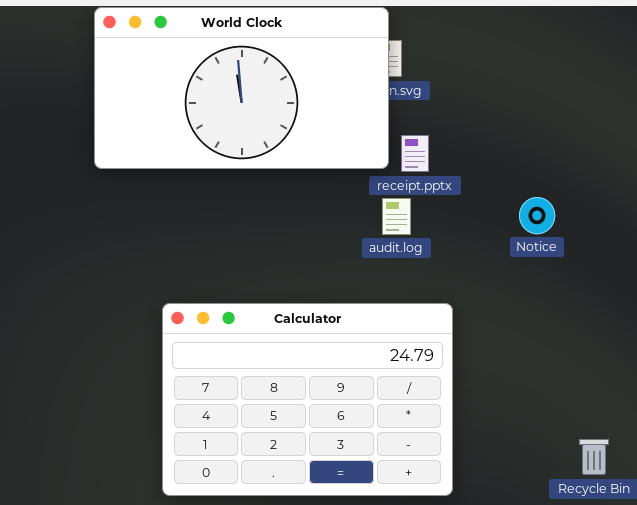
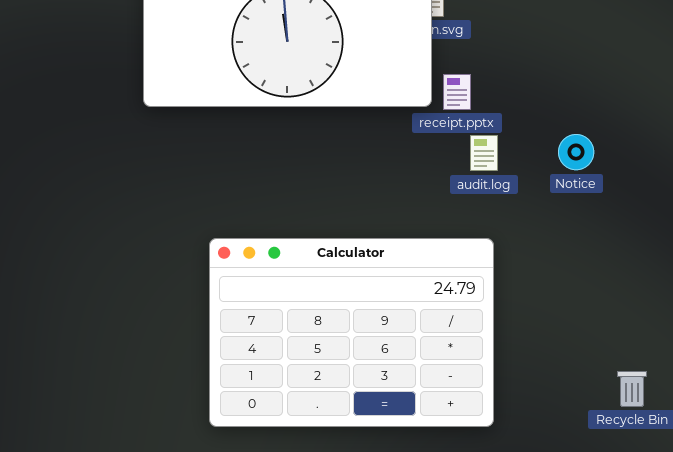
audit.log: [382,198,411,235] -> [470,135,498,171], moved

